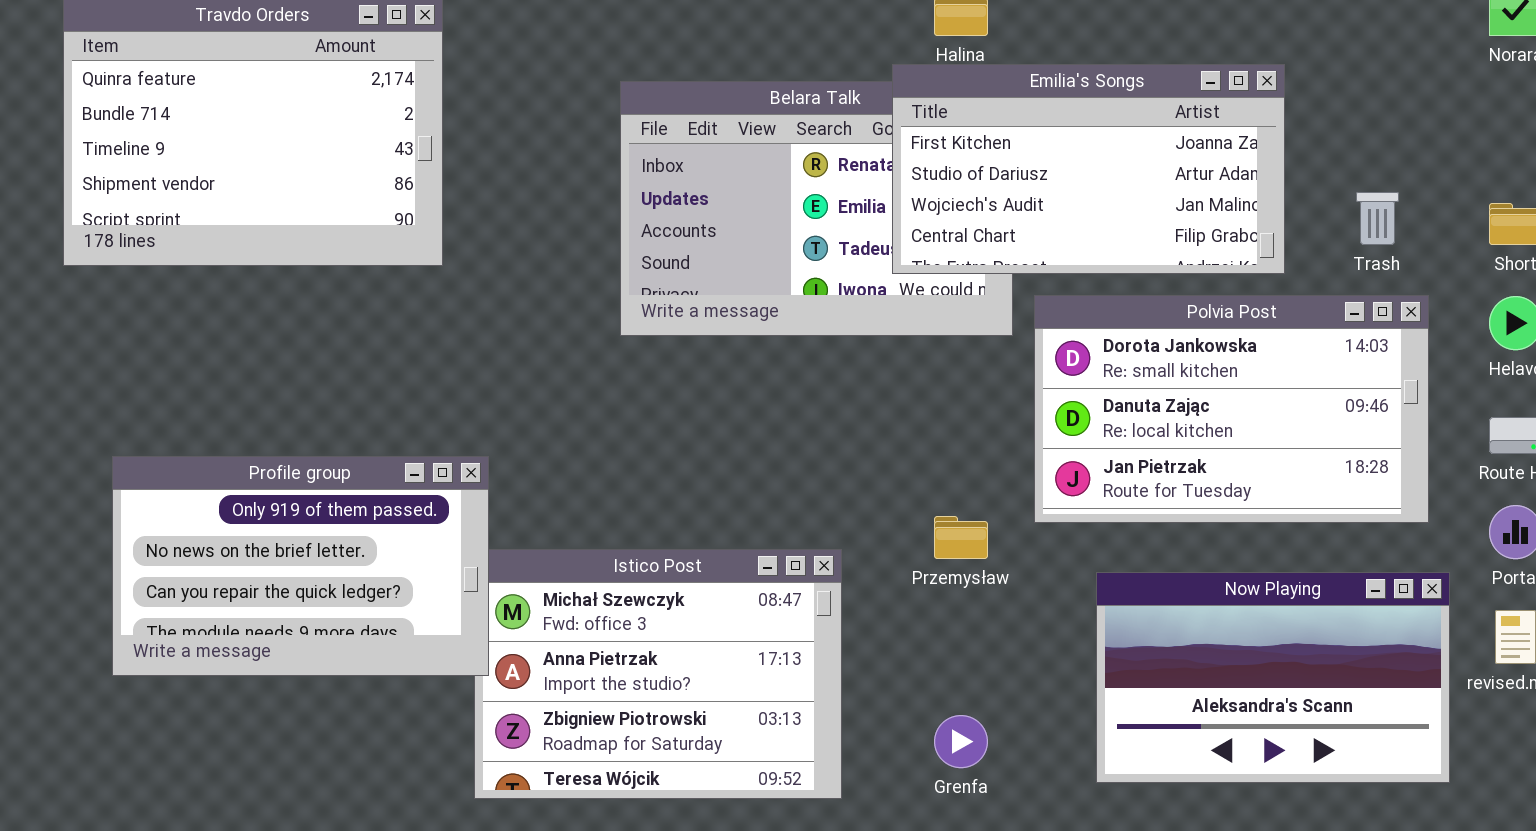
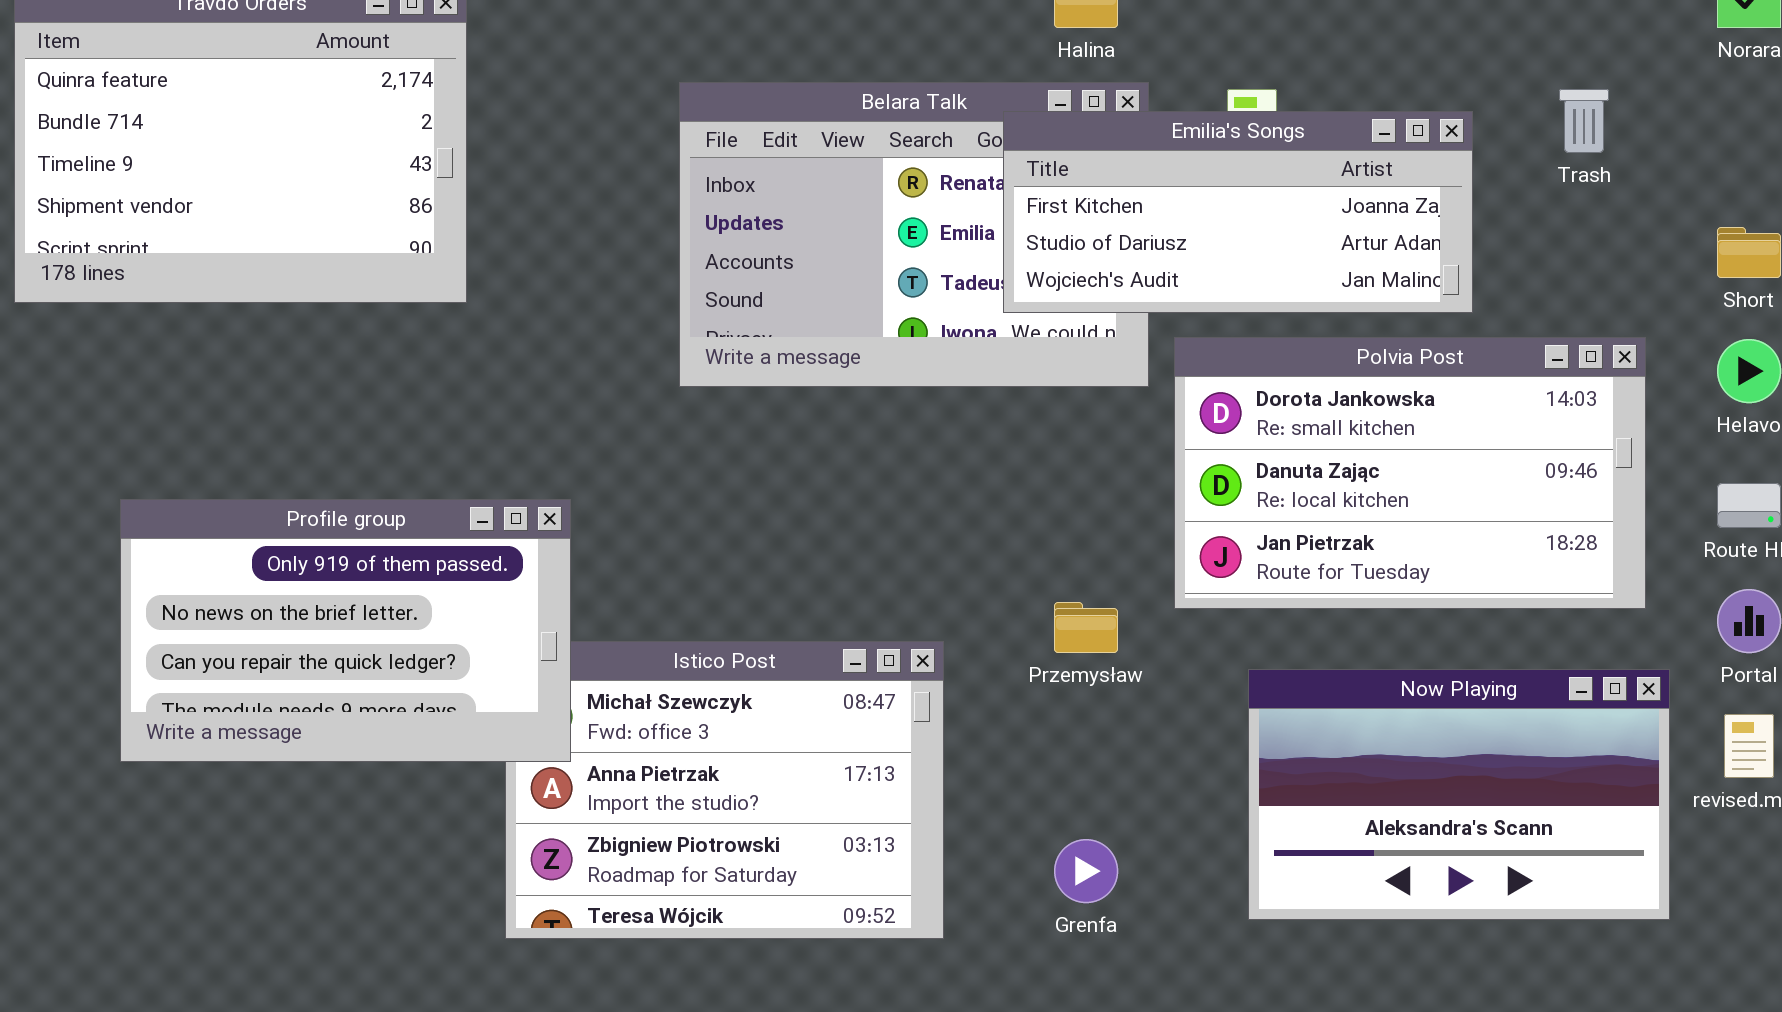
Emilia's Songs: [892,64,1285,274] -> [1003,111,1473,313], resized
Trash: [1356,192,1399,245] -> [1559,89,1609,153], moved
Profile group: [112,456,489,676] -> [120,499,571,762], moved

